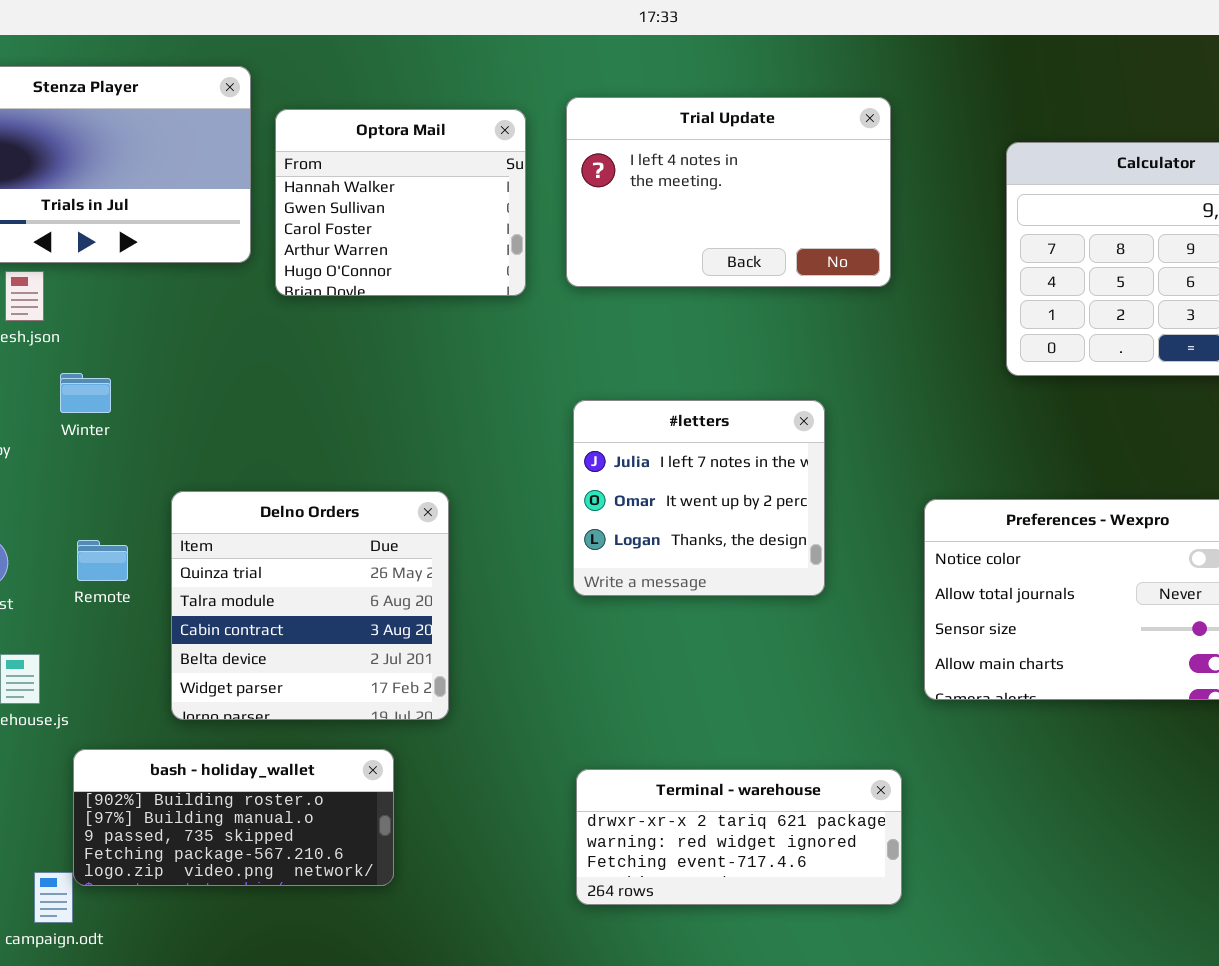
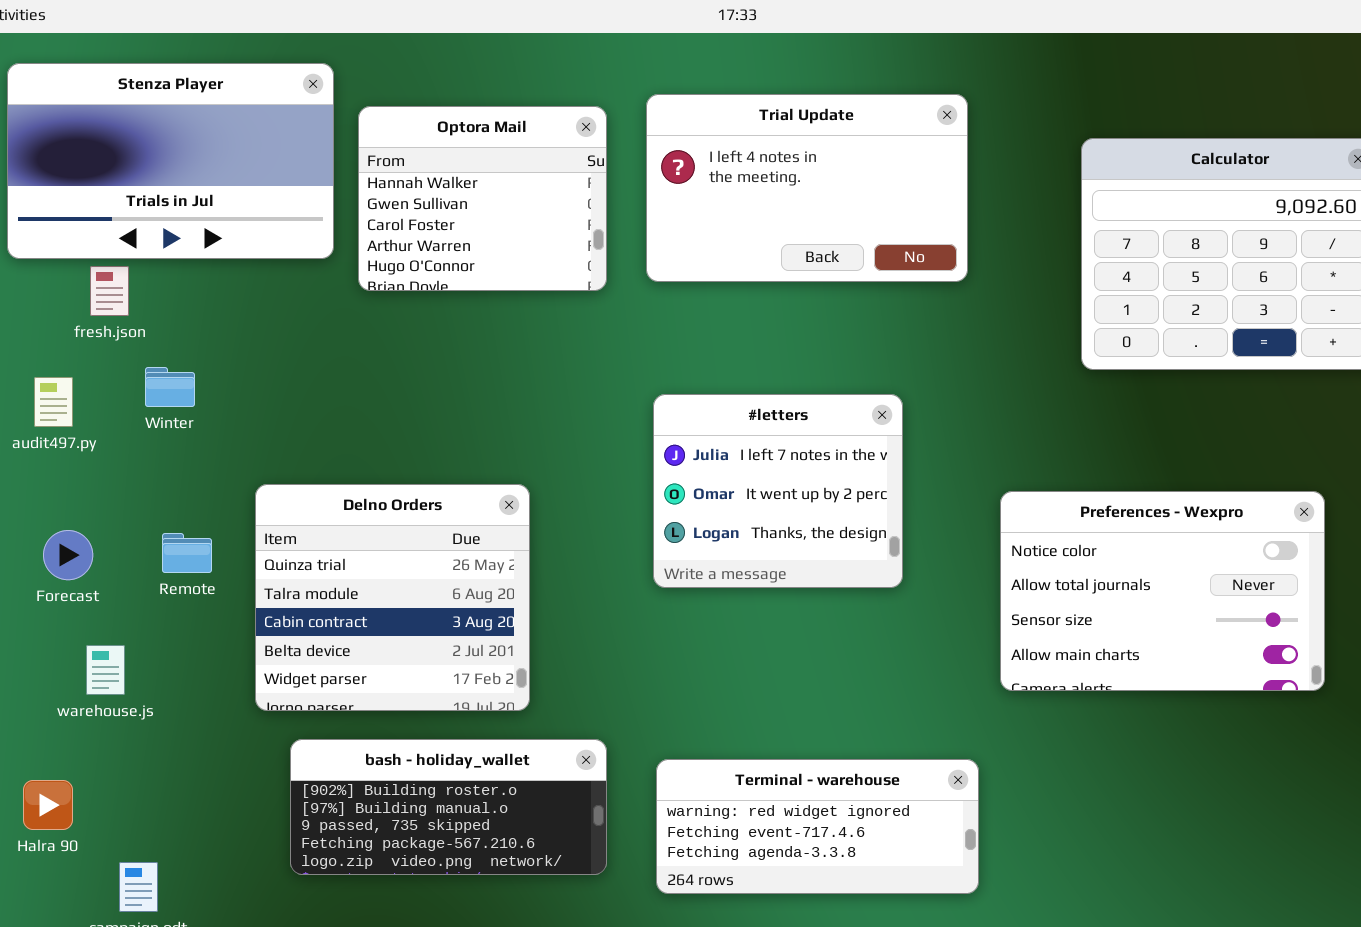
bash - holiday_wallet: [73,749,394,886] -> [290,739,607,875], moved
Terminal - warehouse: [576,769,902,905] -> [656,759,979,894], scrolled down 1 row

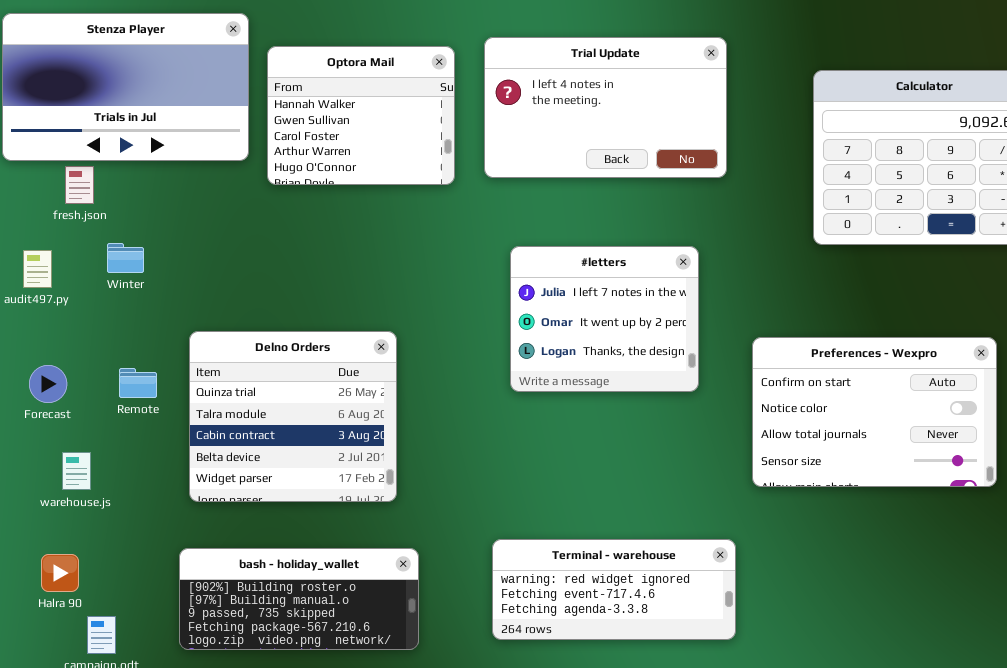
#letters: [653,394,903,588] -> [510,246,699,392], moved
Preferences - Wexpro: [1000,491,1325,691] -> [752,337,997,487], scrolled up 1 row
bash - holiday_wallet: [290,739,607,875] -> [179,548,419,650], moved
Halra 90: [23,780,73,830] -> [41,554,79,592], moved

